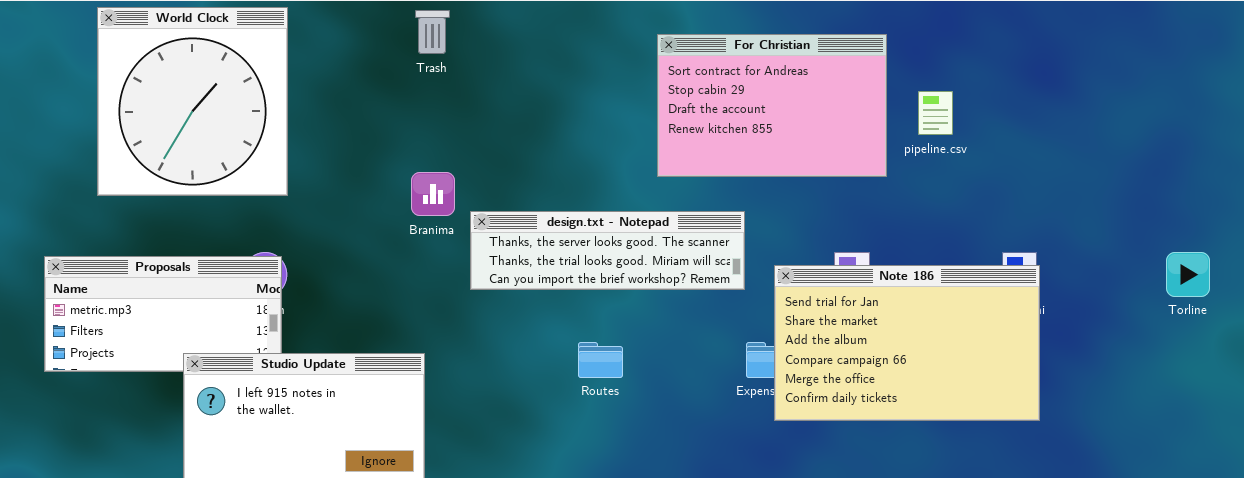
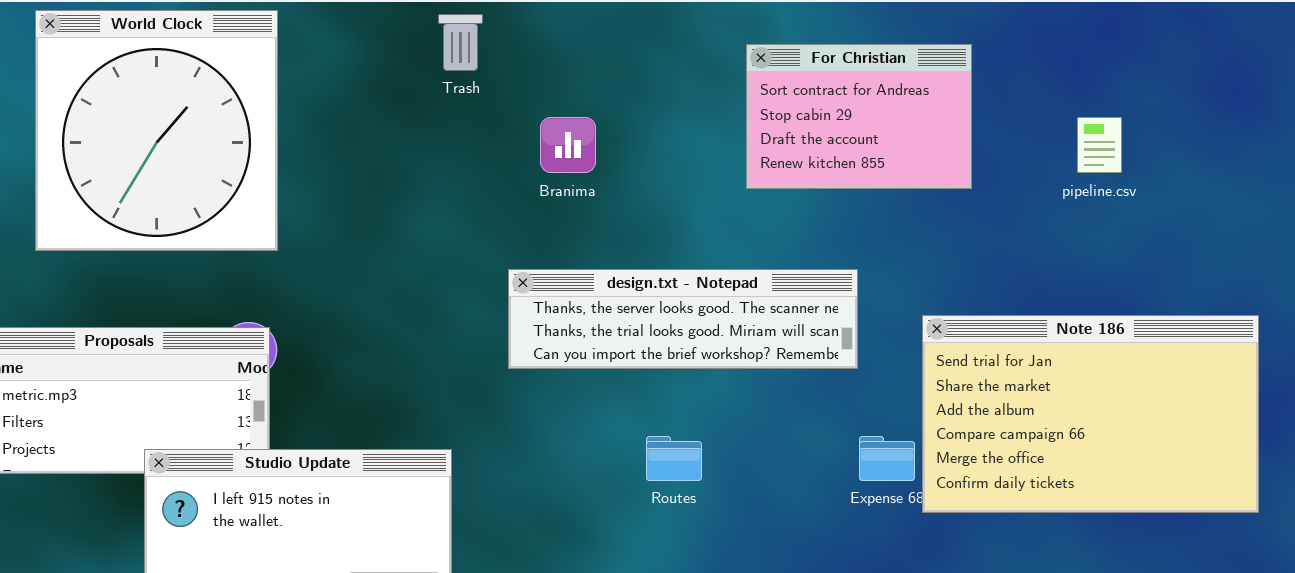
For Christian: [657,34,887,177] -> [746,44,972,189], resized
Branima: [411,172,455,216] -> [540,117,596,173], moved
Note 186: [774,265,1040,421] -> [922,315,1259,513], moved

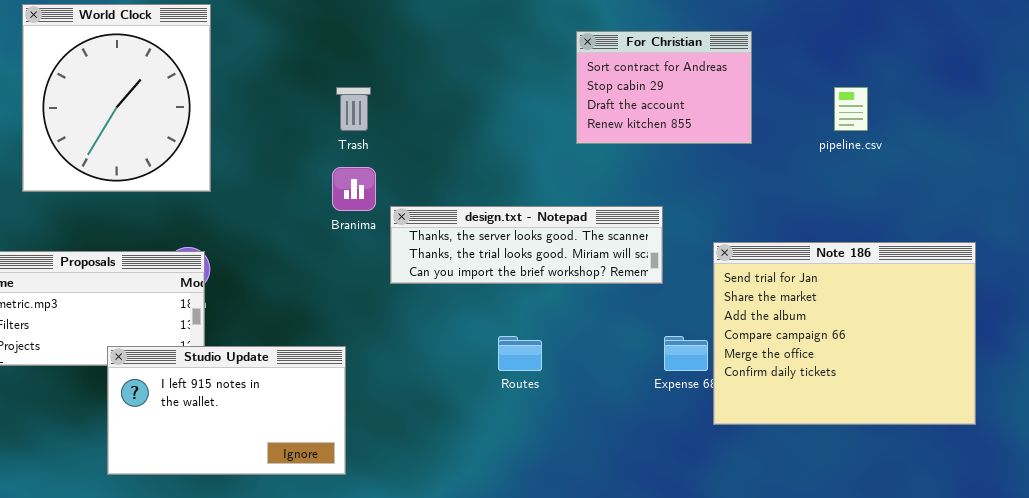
Trash: [438,14,483,71] -> [336,87,371,131], moved
Branima: [540,117,596,173] -> [332,167,376,211], moved
Note 186: [922,315,1259,513] -> [713,242,976,425], resized

